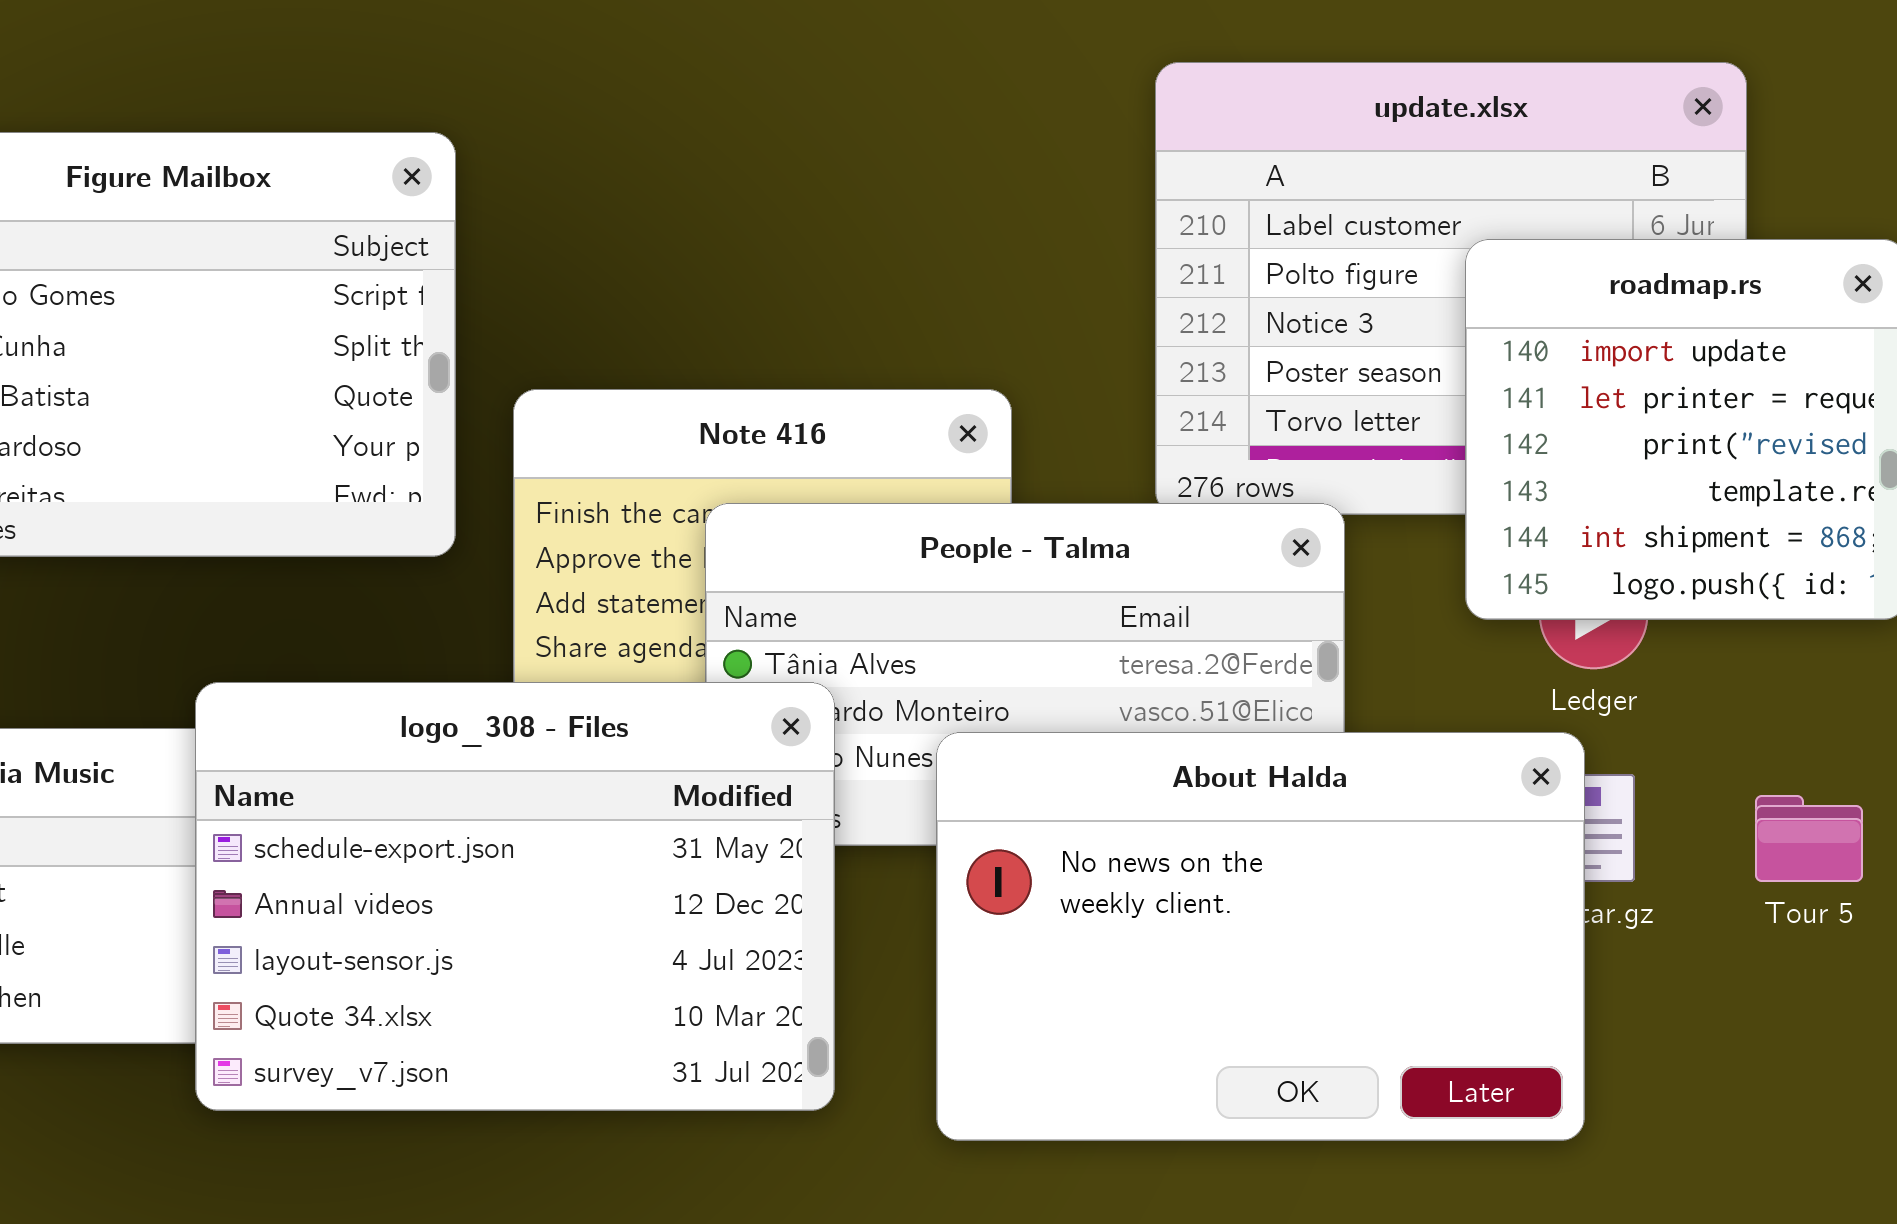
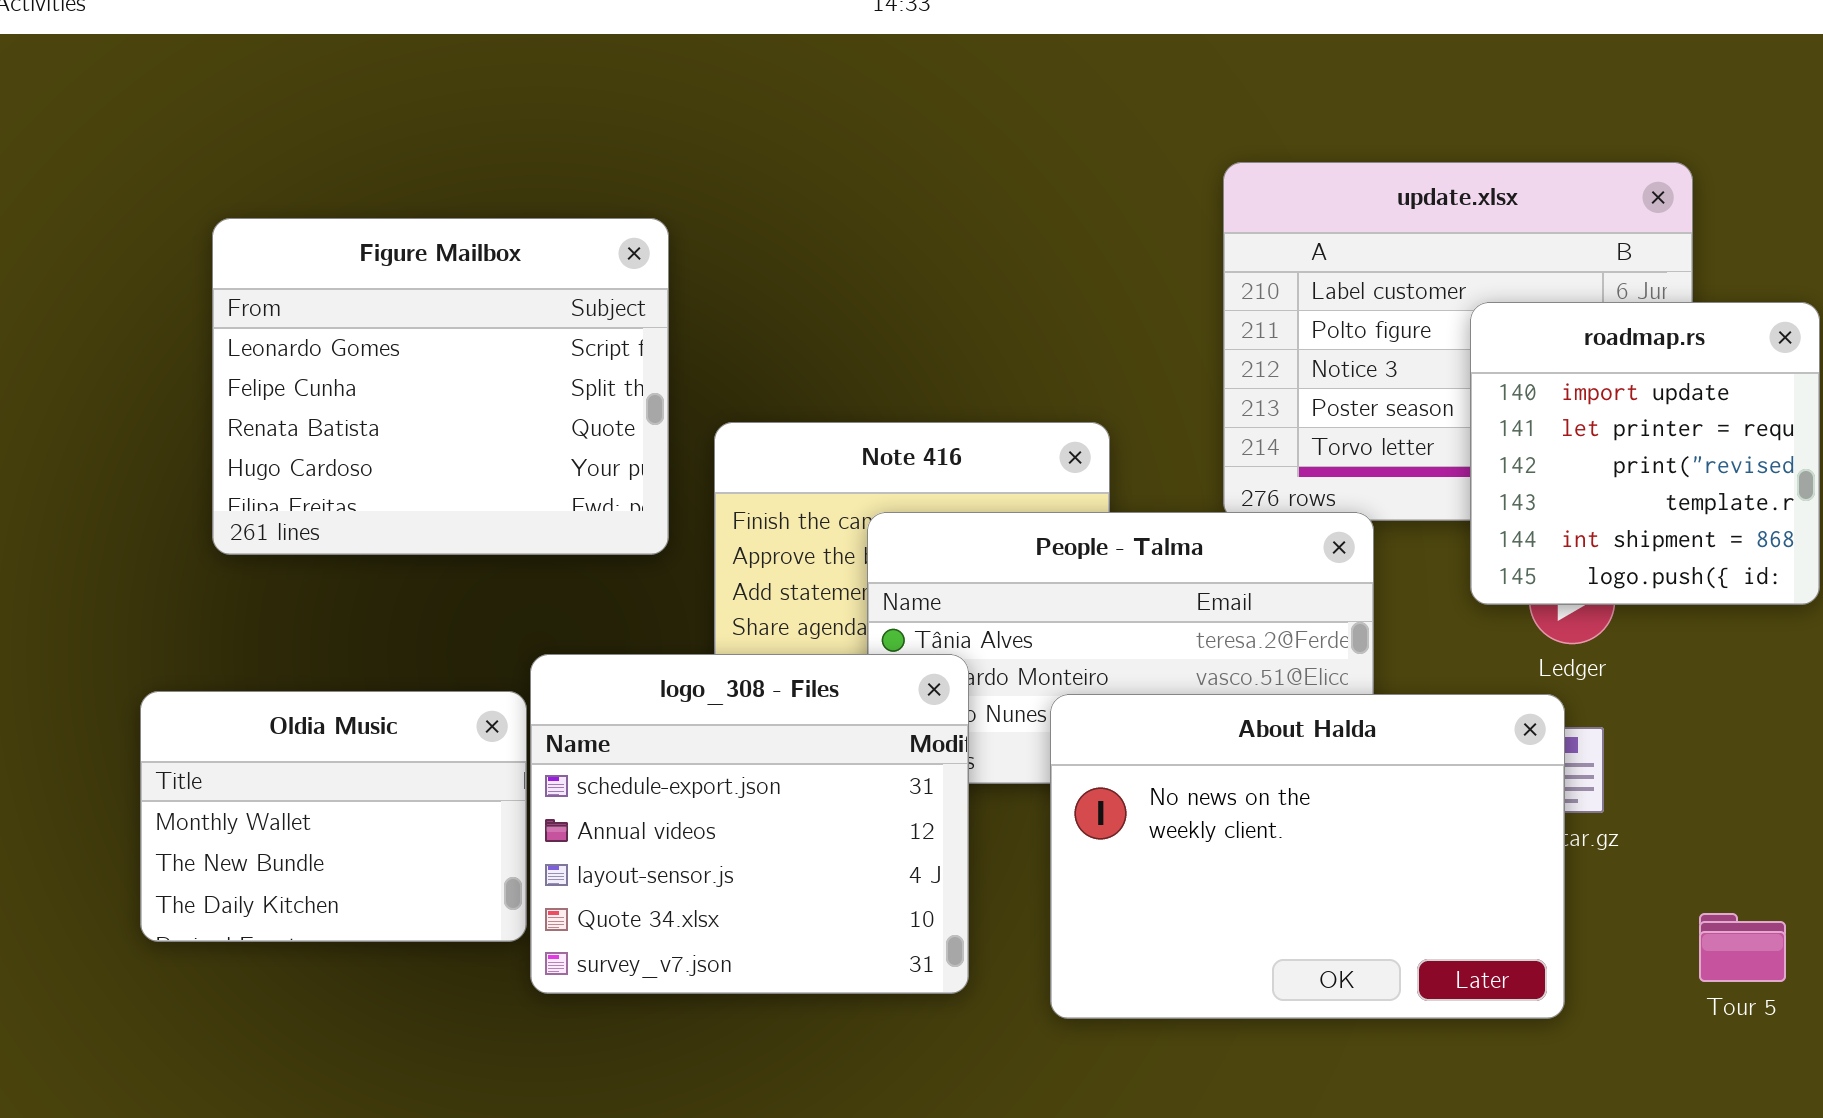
logo_308 - Files: [195,682,835,1111] -> [530,654,969,994], resized
Tour 5: [1755,795,1863,882] -> [1699,913,1786,982], moved

